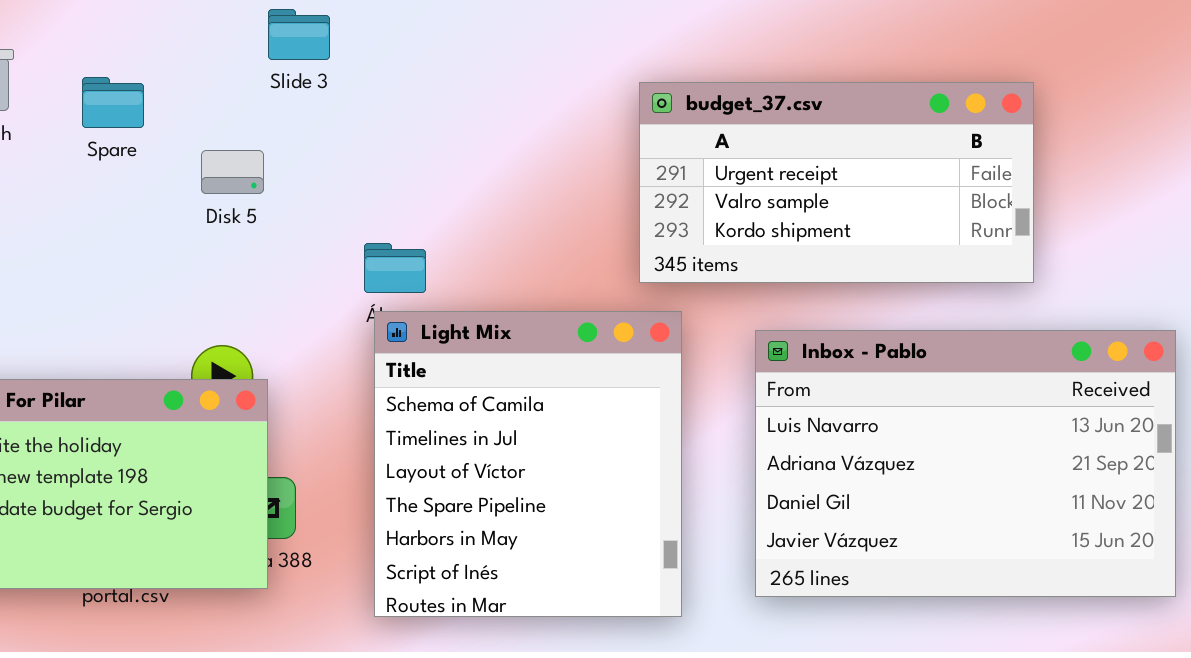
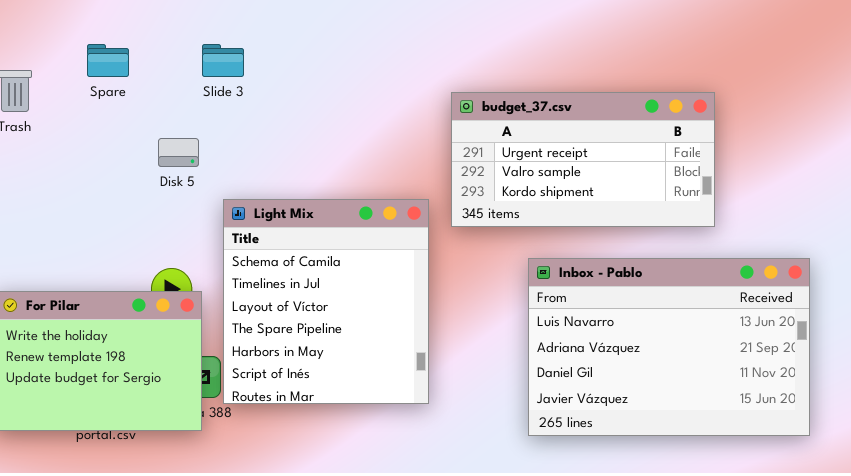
Spare: [82,77,144,128] -> [87,44,129,77], moved
Light Mix: [374,311,682,617] -> [223,199,429,404], moved

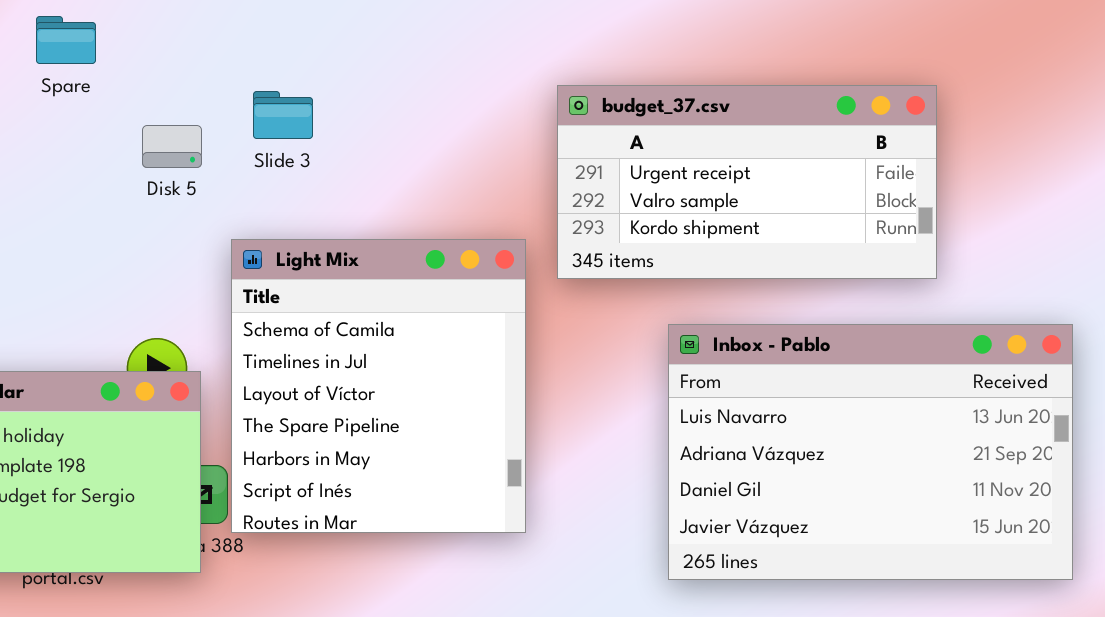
Slide 3: [202,44,244,77] -> [253,91,313,139], moved
Disk 5: [158,138,199,167] -> [142,125,202,168], moved

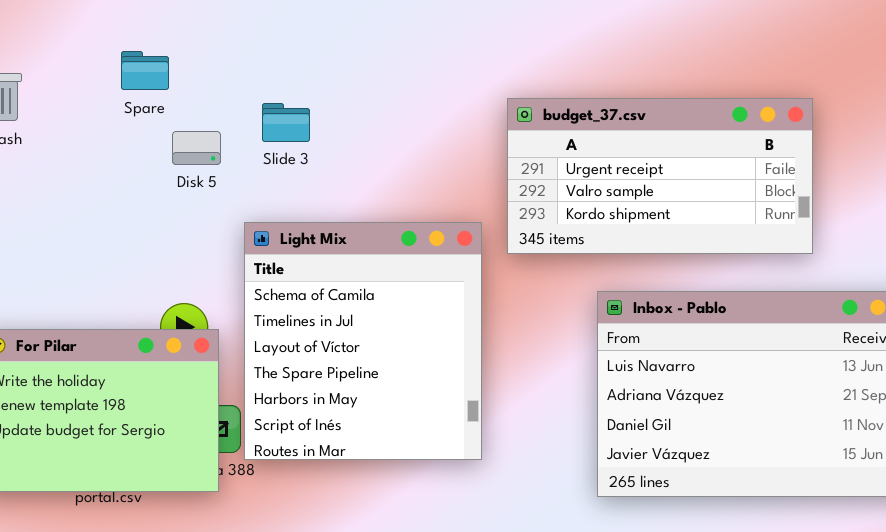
Spare: [36,16,96,64] -> [121,51,169,90], moved

